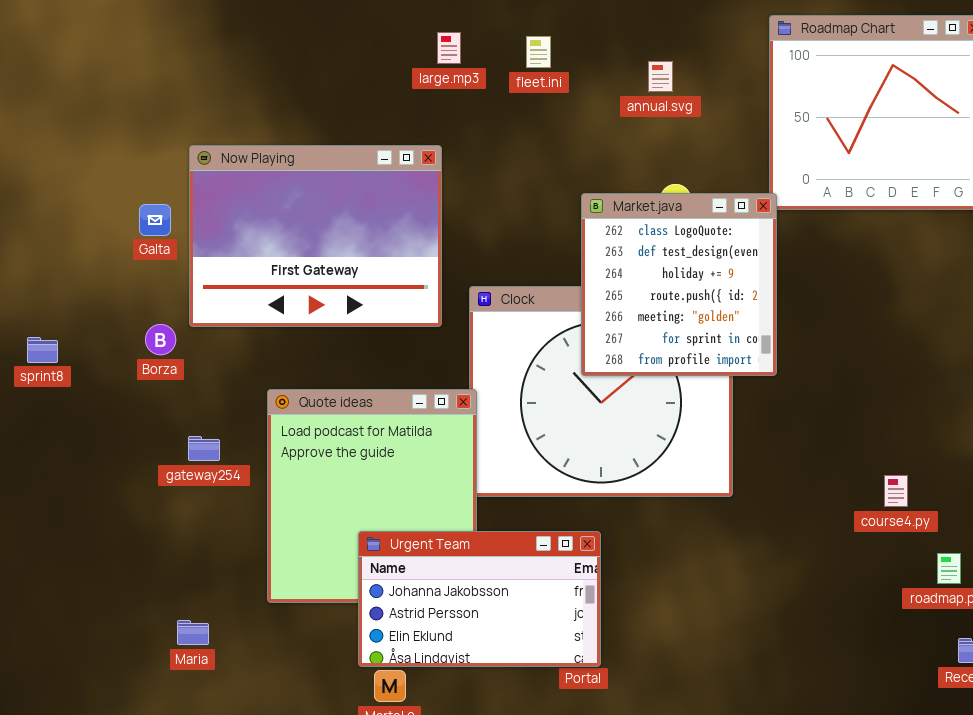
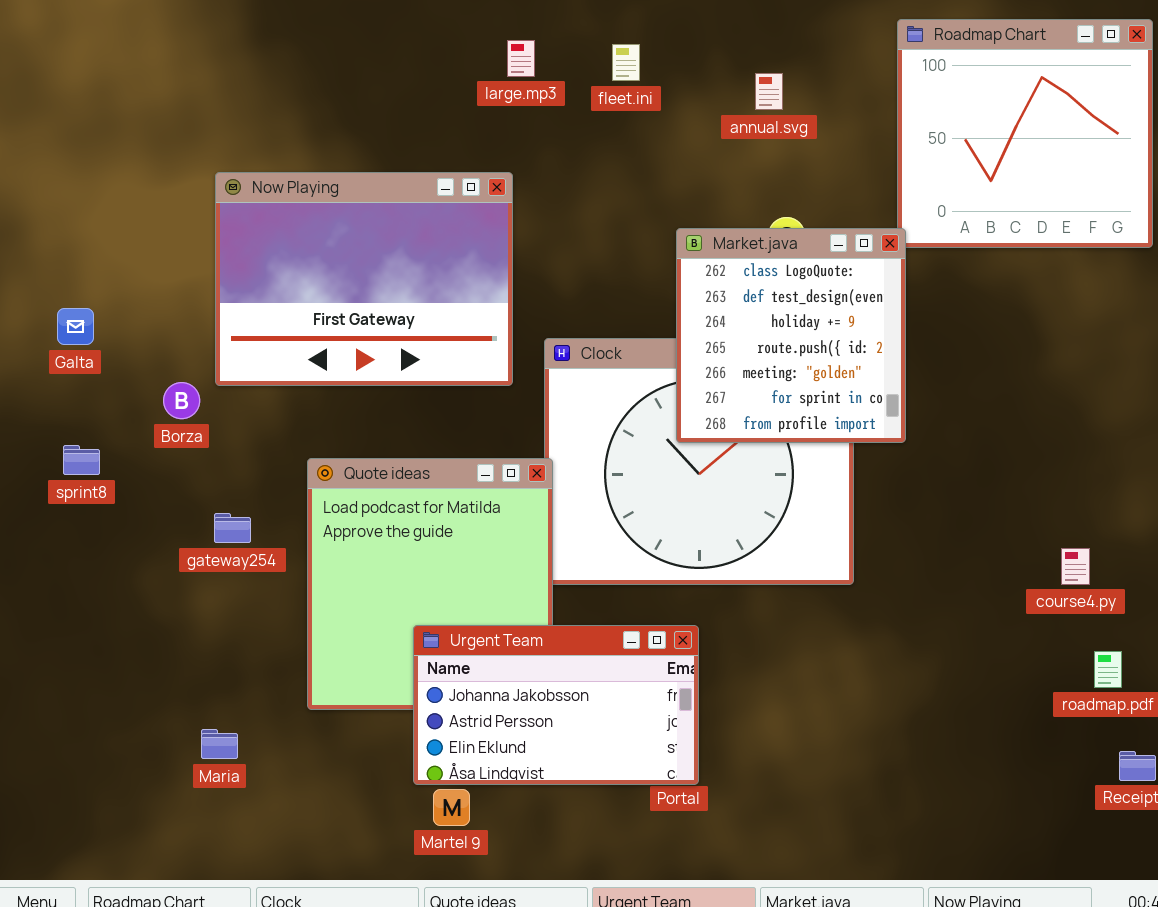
Galta: [139,204,171,236] -> [57,308,94,345], moved
sprint8: [27,337,58,363] -> [63,445,100,475], moved
course4.py: [884,475,908,507] -> [1061,548,1090,585], moved

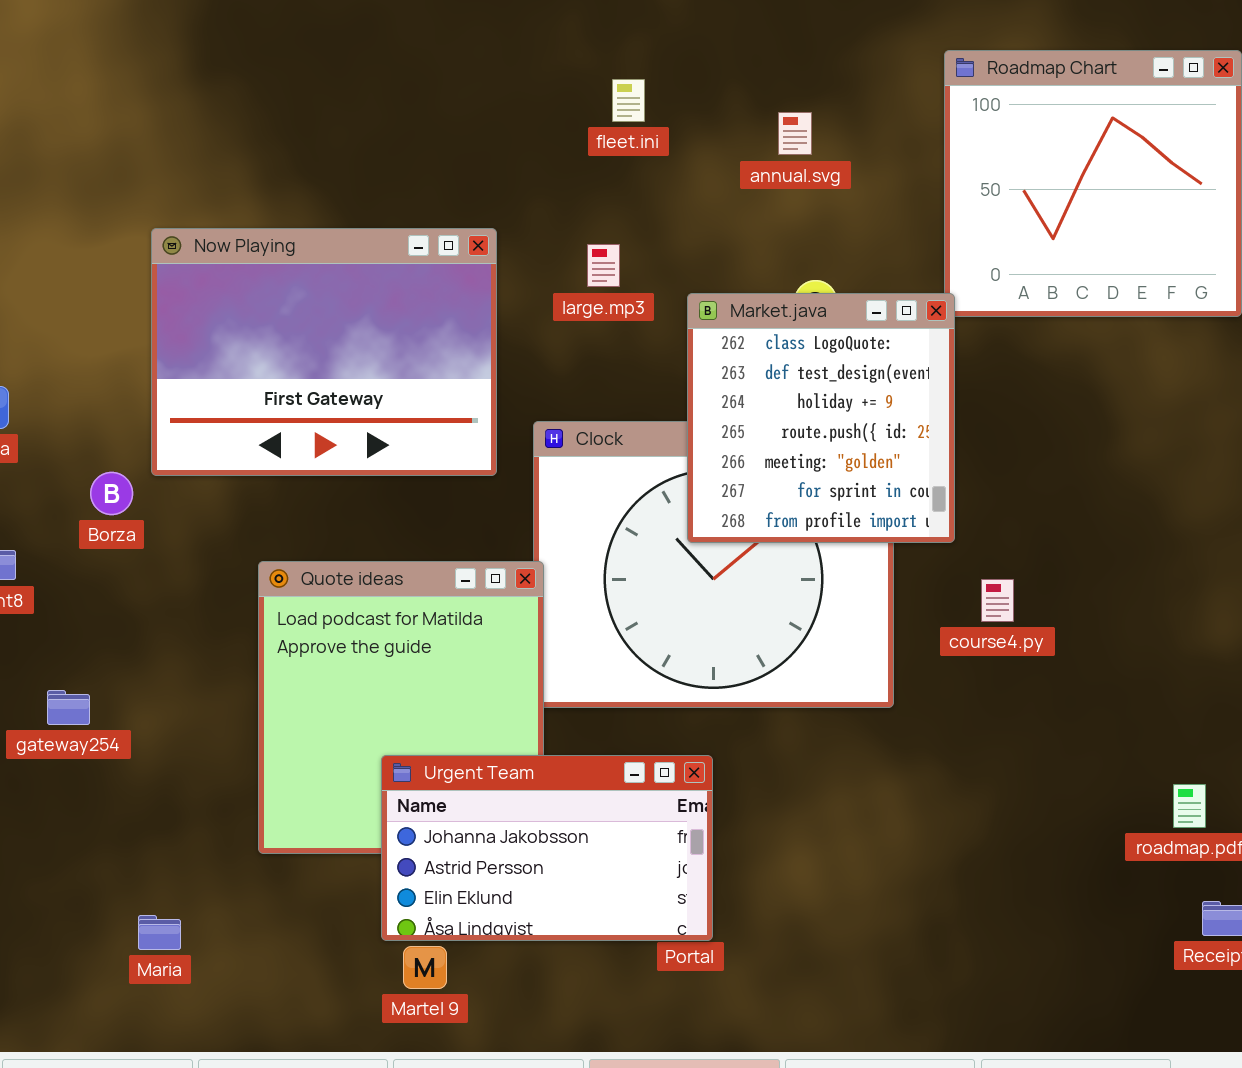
large.mp3: [507,40,535,77] -> [587,244,620,287], moved
gateway254: [214,513,251,543] -> [47,690,90,725], moved
course4.py: [1061,548,1090,585] -> [981,579,1014,622], moved
Maria: [201,729,238,759] -> [138,915,181,950], moved

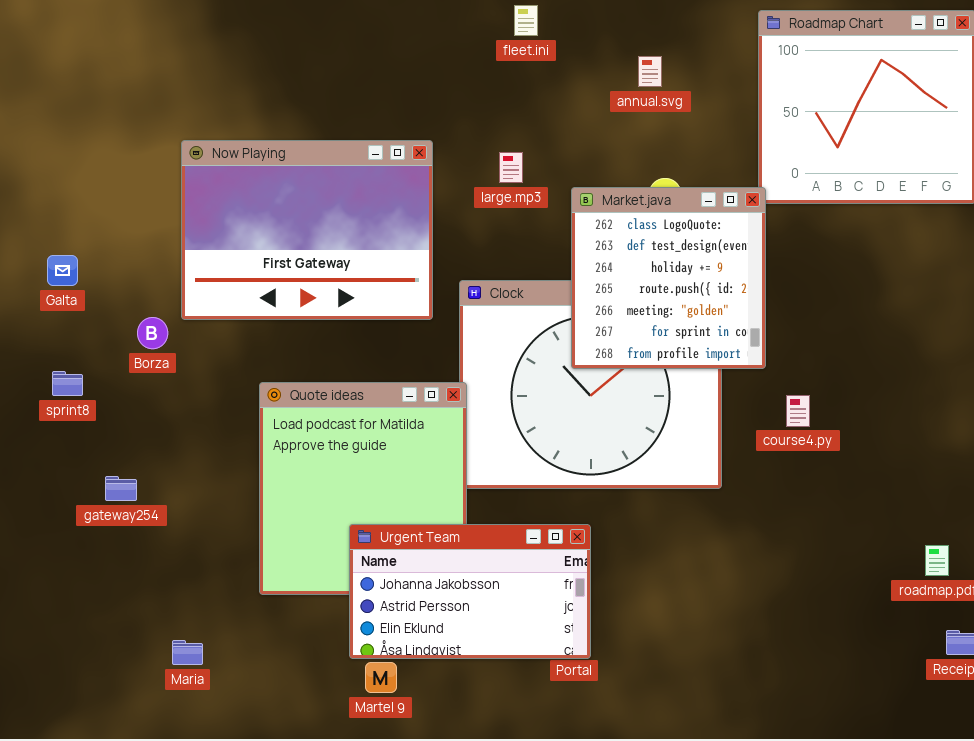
fleet.ini: [612,79,645,122] -> [514,5,538,36], moved

